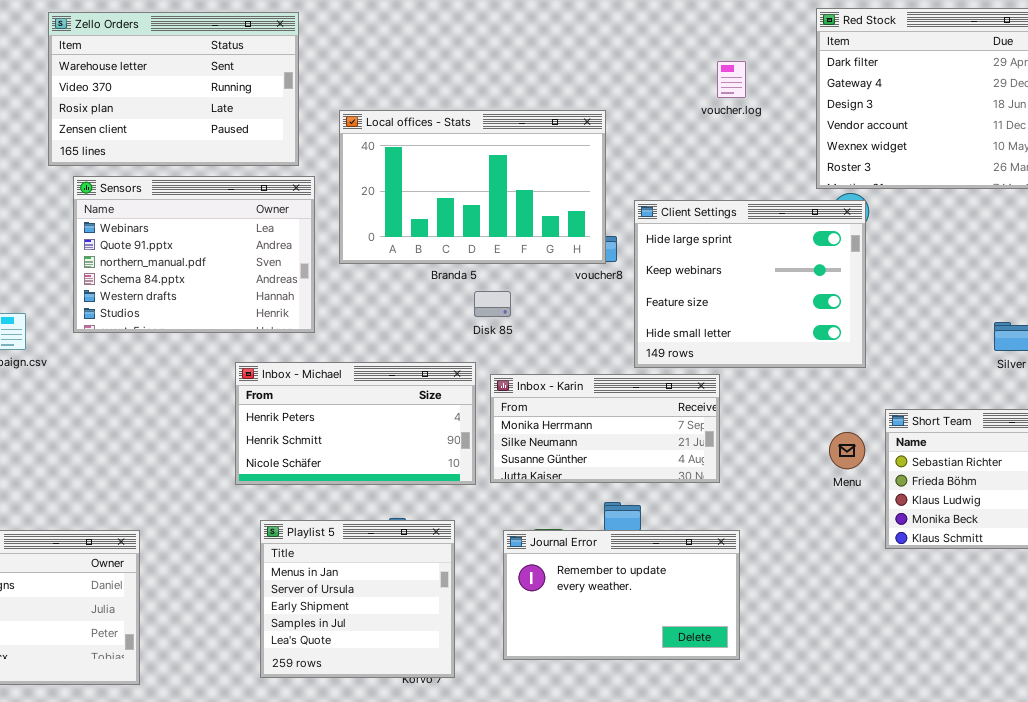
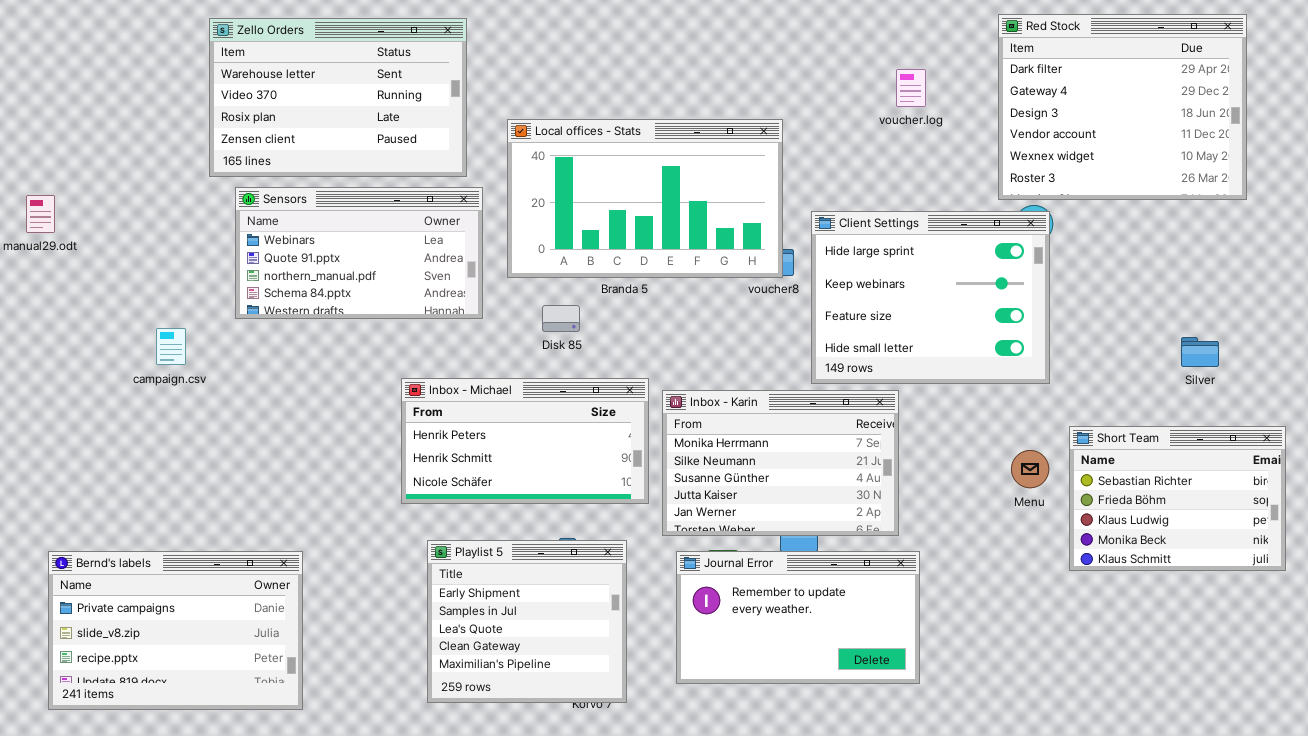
Sensors: [73,176,315,333] -> [235,187,483,319], resized
Disk 85: [474,291,511,317] -> [542,305,580,332], moved
Inbox - Karin: [490,374,720,483] -> [662,390,899,536], resized
Playlist 5: [260,520,455,678] -> [427,540,627,703], scrolled down 2 rows

